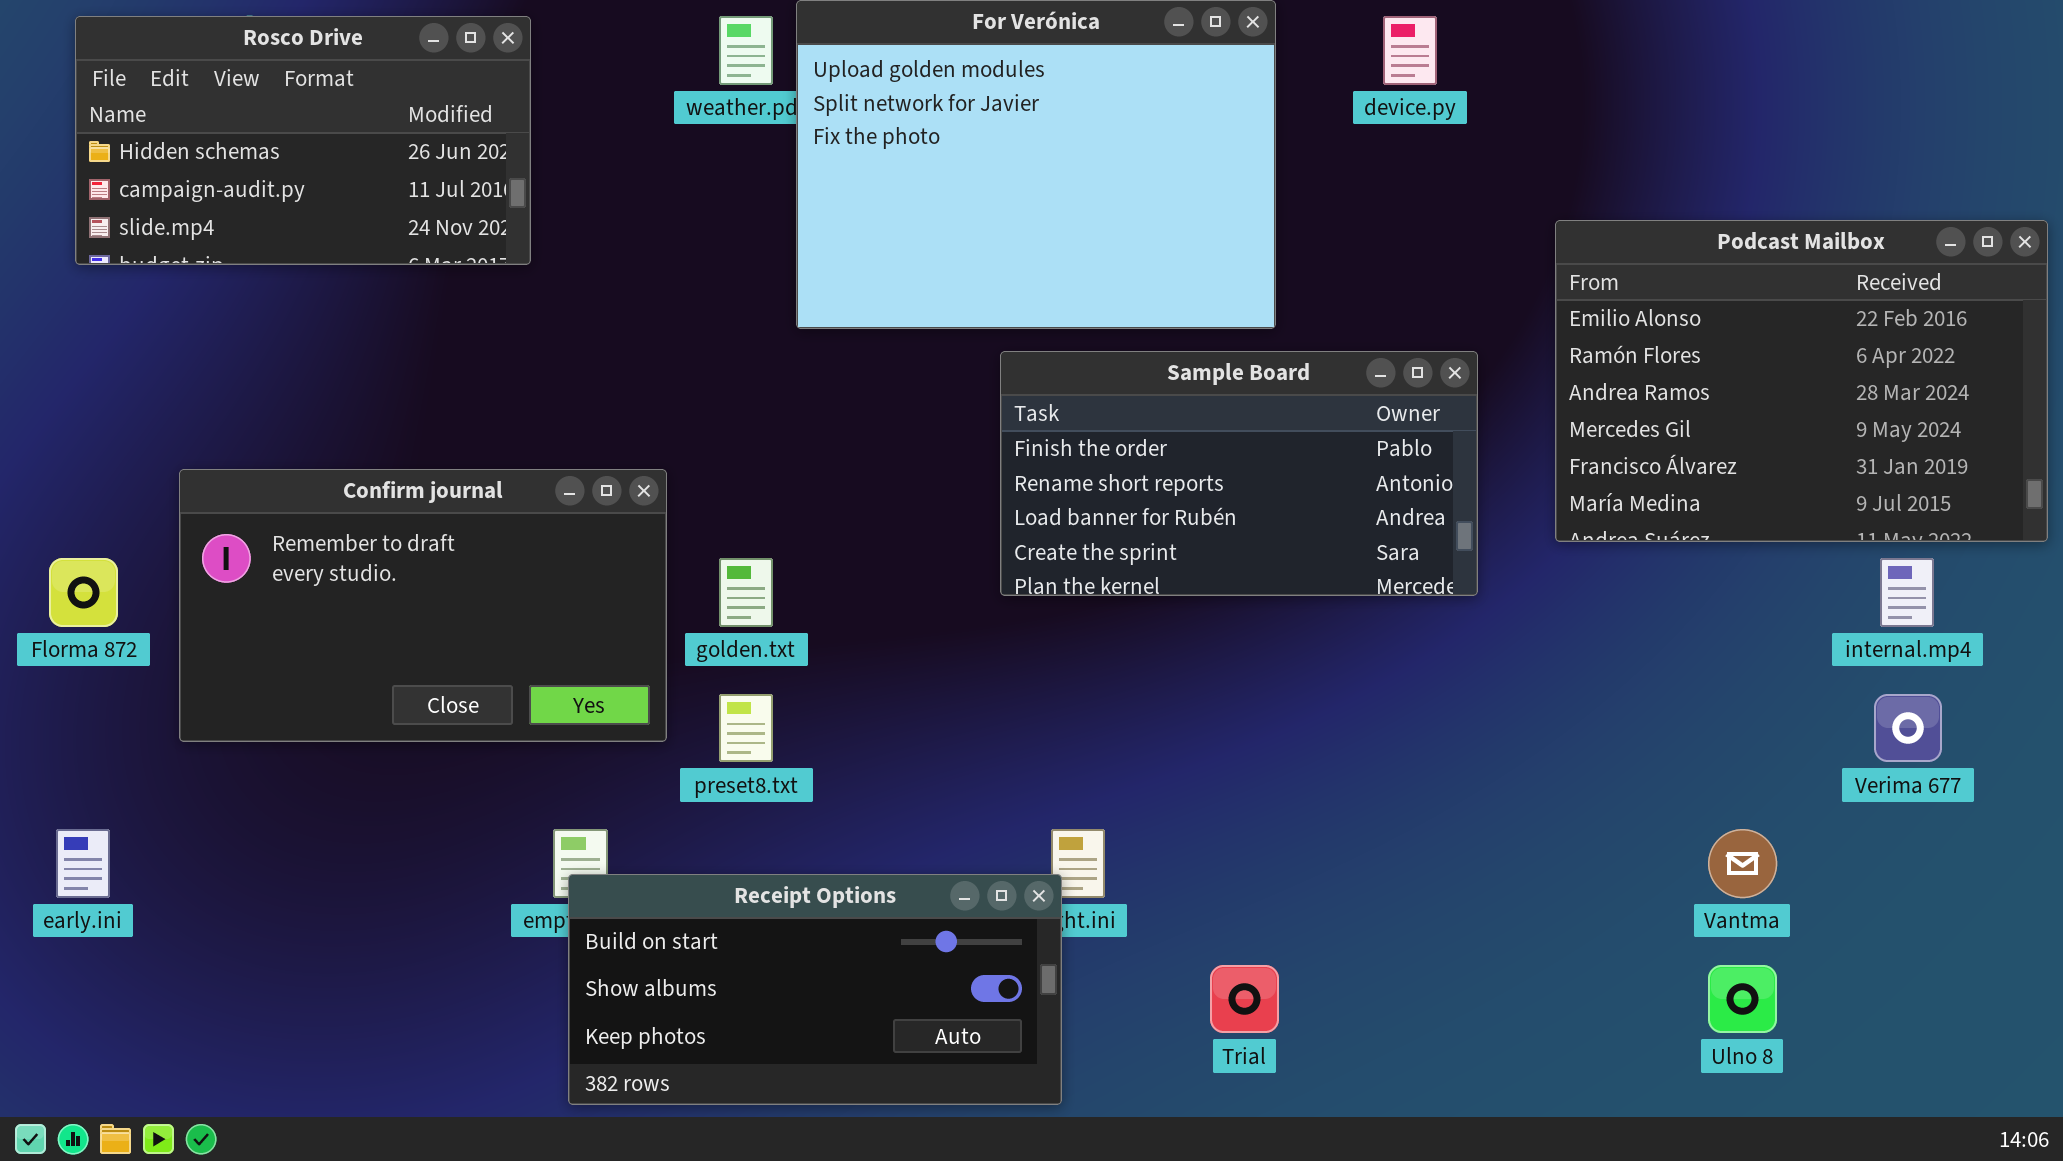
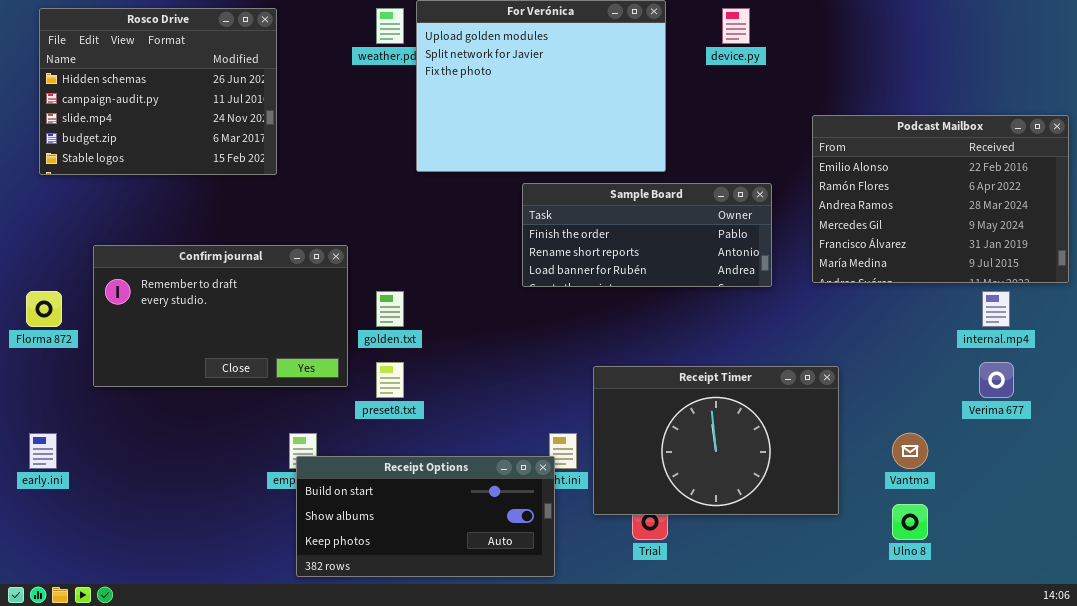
Rosco Drive: [75,16,531,265] -> [39,8,277,175], resized
Sample Board: [1000,351,1478,596] -> [522,183,772,287], resized
Receipt Timer: none -> [593,366,839,515], opened

